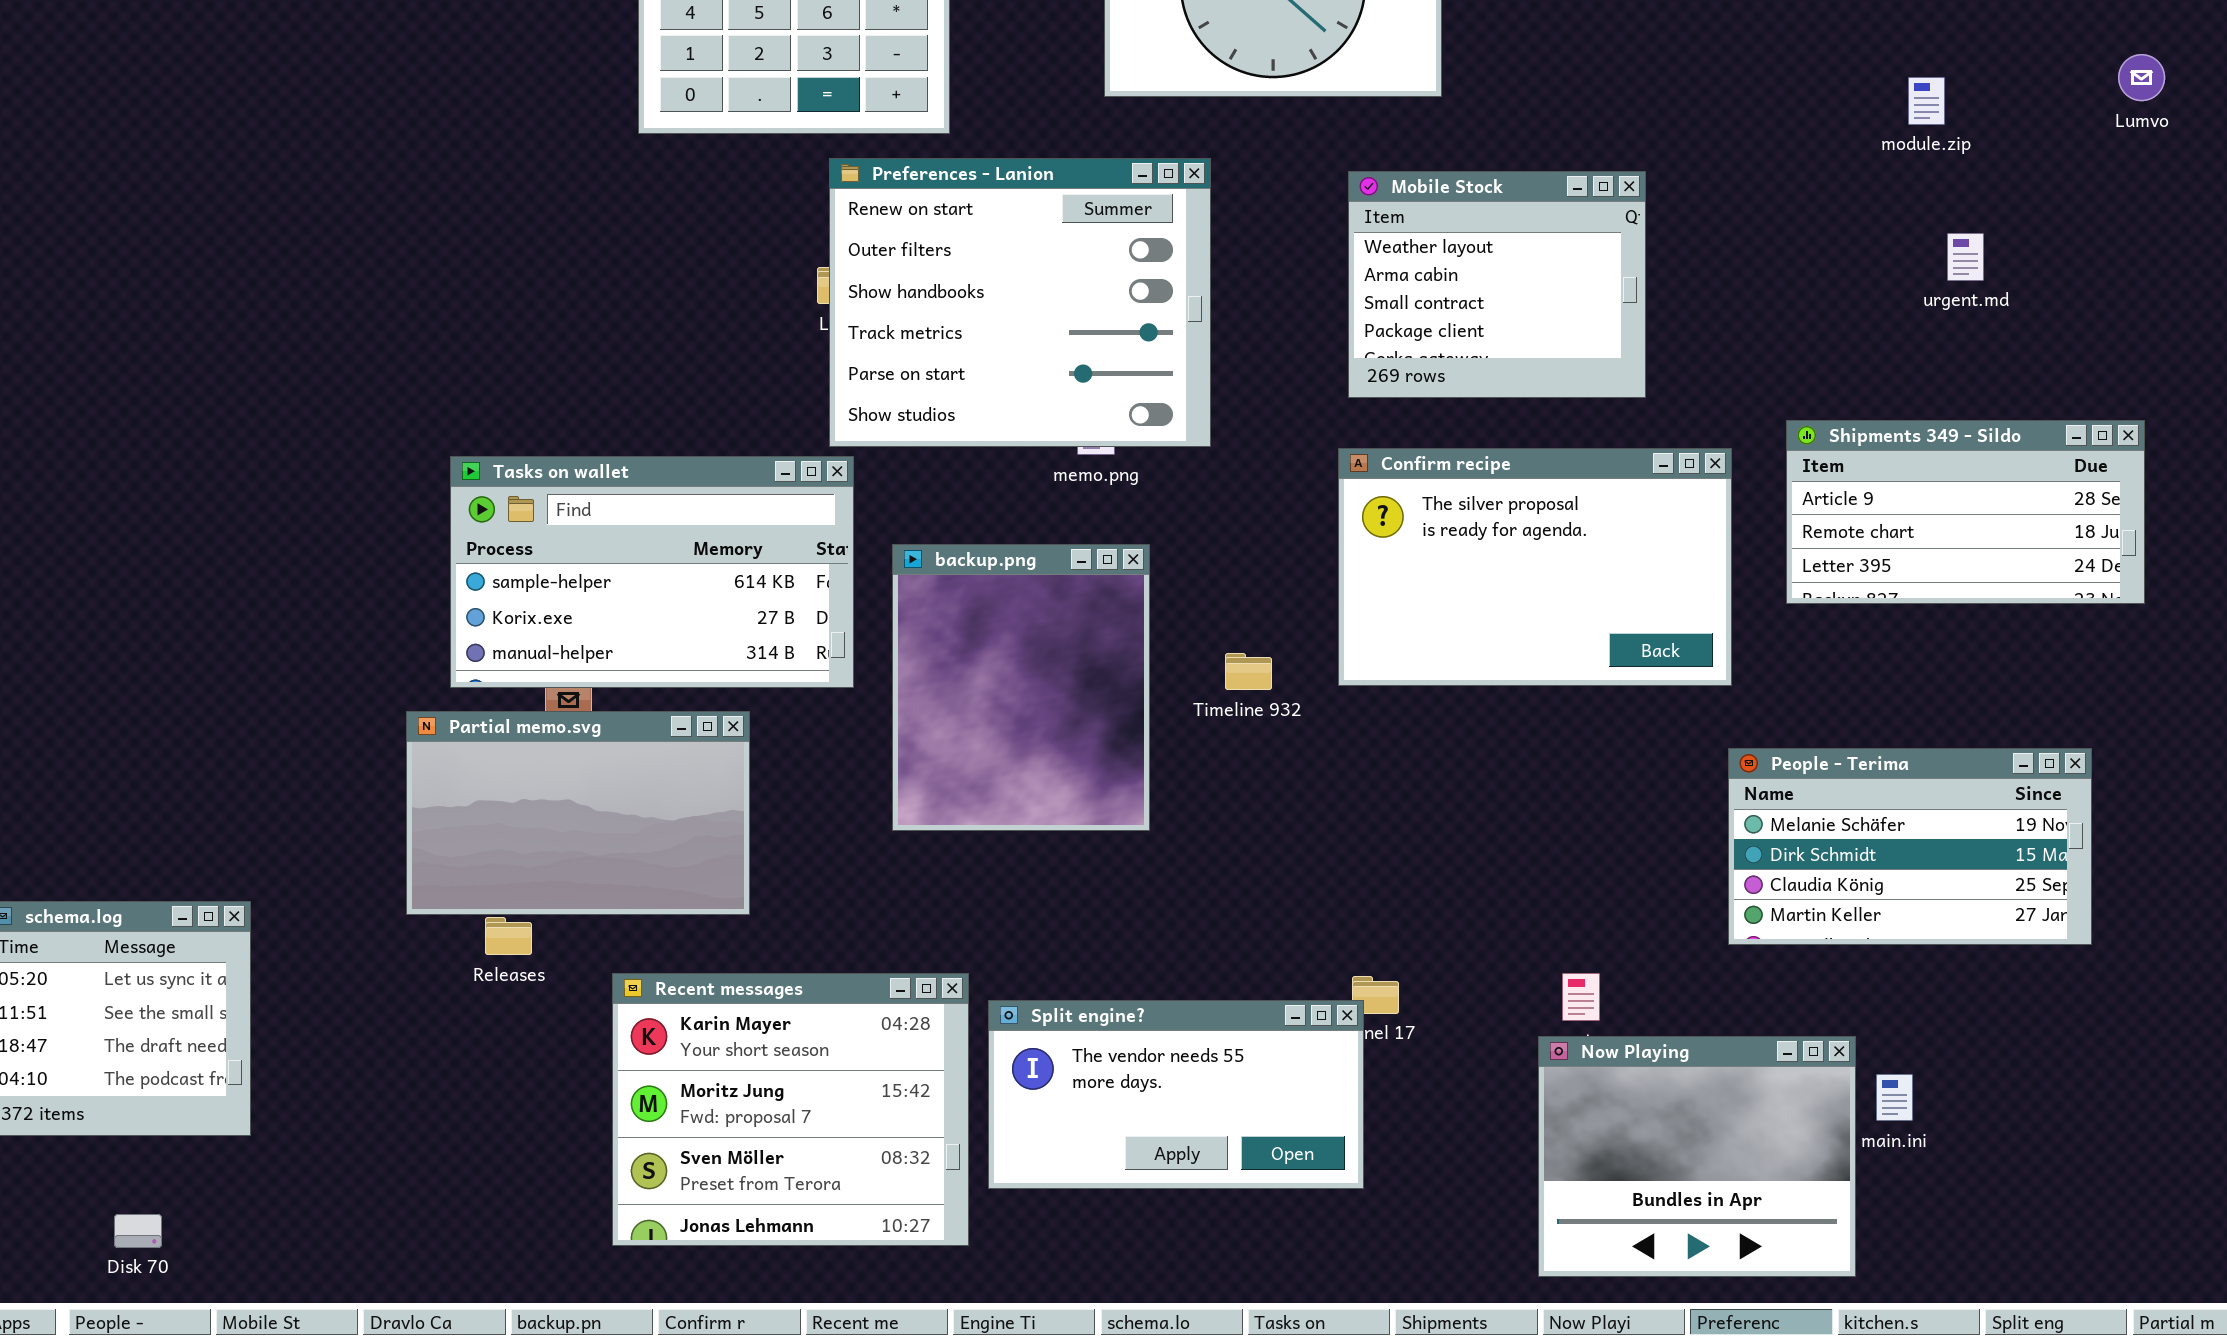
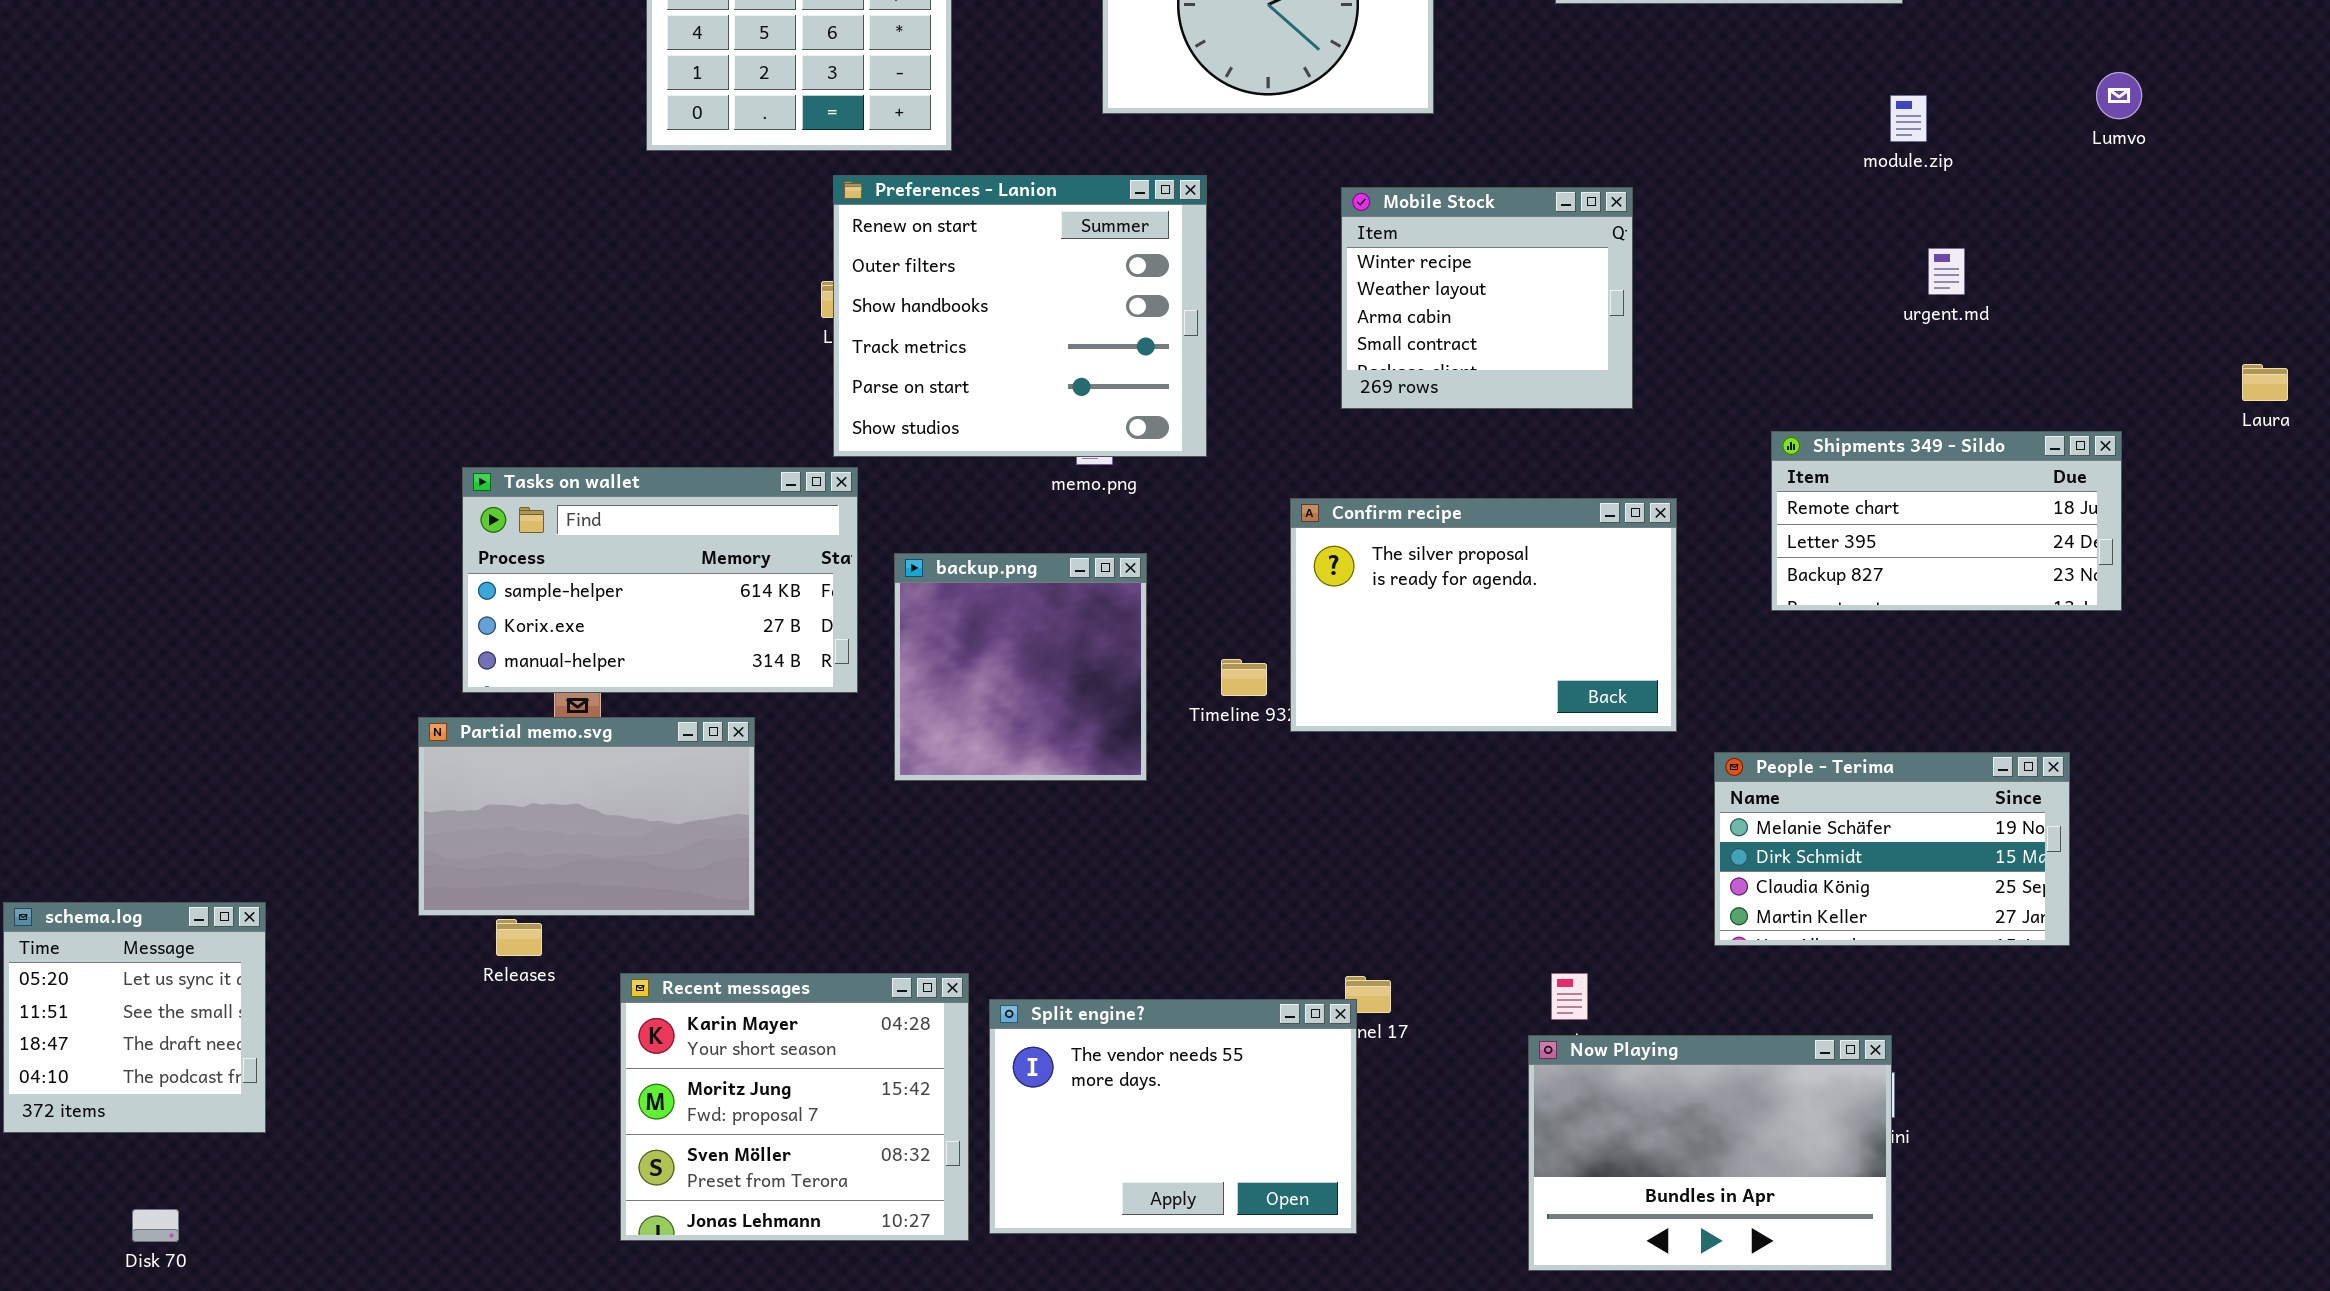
Mobile Stock: [1348,171,1646,398] -> [1341,187,1633,409], scrolled up 1 row
Shipments 349 - Sildo: [1786,420,2145,604] -> [1771,431,2122,611], scrolled down 1 row
Confirm recipe: [1338,448,1732,686] -> [1290,498,1677,732], moved
backup.png: [892,544,1150,831] -> [894,553,1147,781], resized
Split engine?: [988,1000,1364,1189] -> [989,999,1357,1234], resized
Now Playing: [1538,1036,1856,1277] -> [1528,1035,1892,1271], resized

